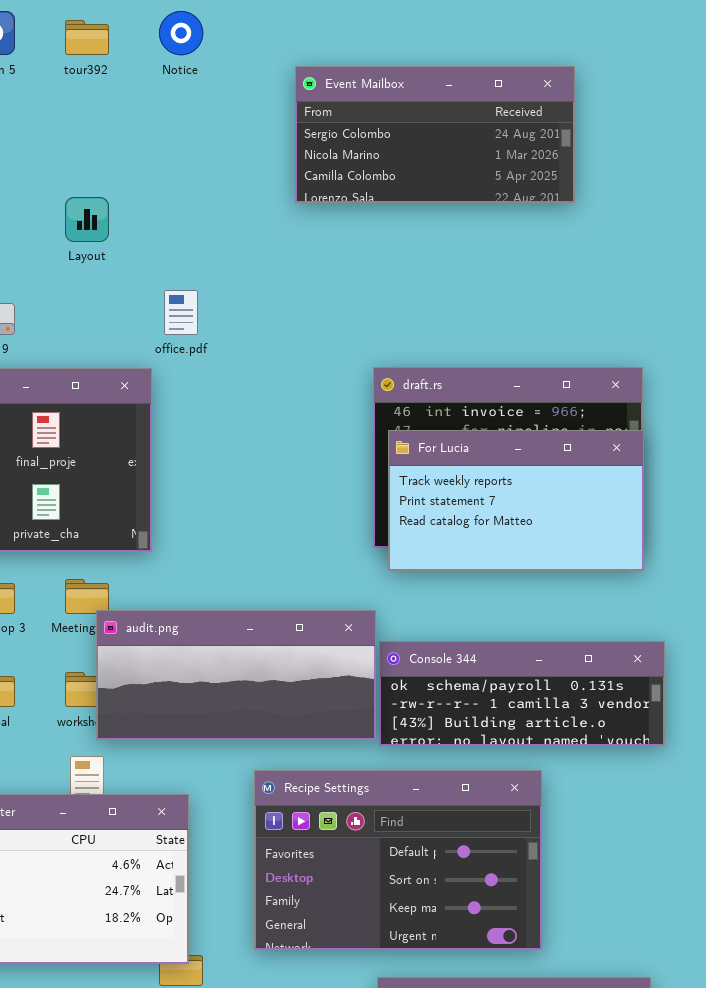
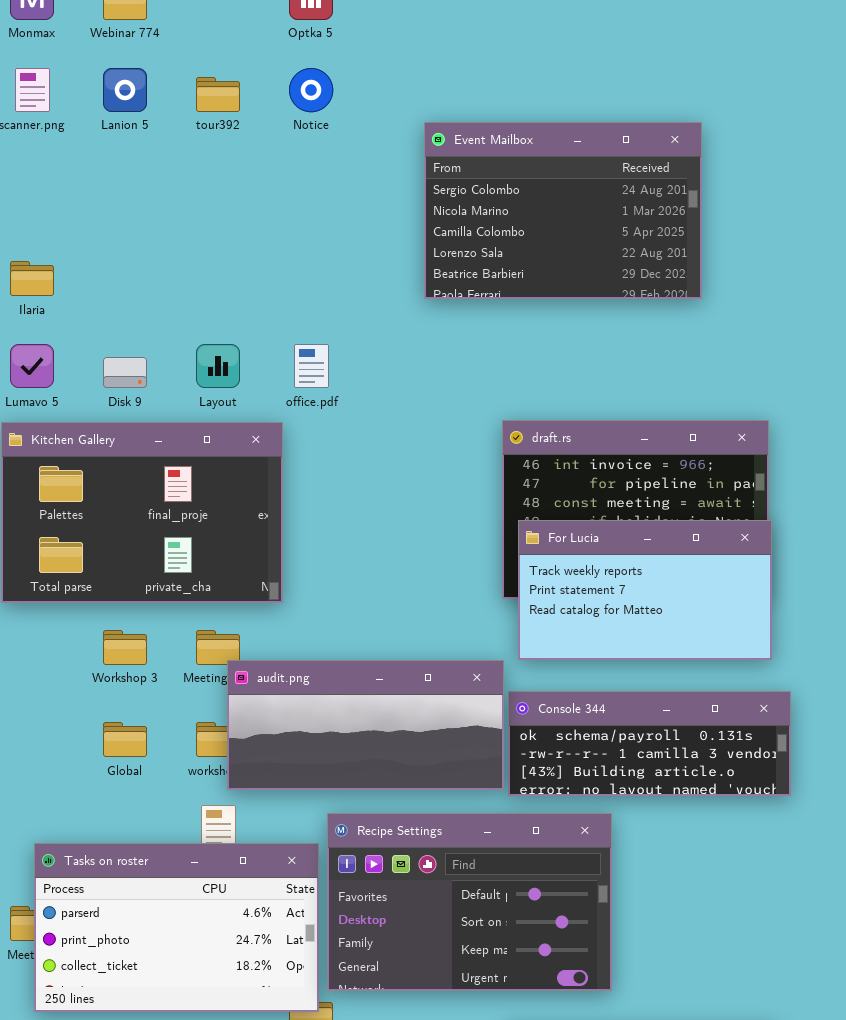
Event Mailbox: [295,66,575,203] -> [424,122,702,299], resized
Layout: [65,197,109,242] -> [196,344,240,388], moved
For Lucia: [388,430,644,571] -> [518,520,772,660], moved
Recipe Settings: [254,770,542,950] -> [327,813,612,991], moved

